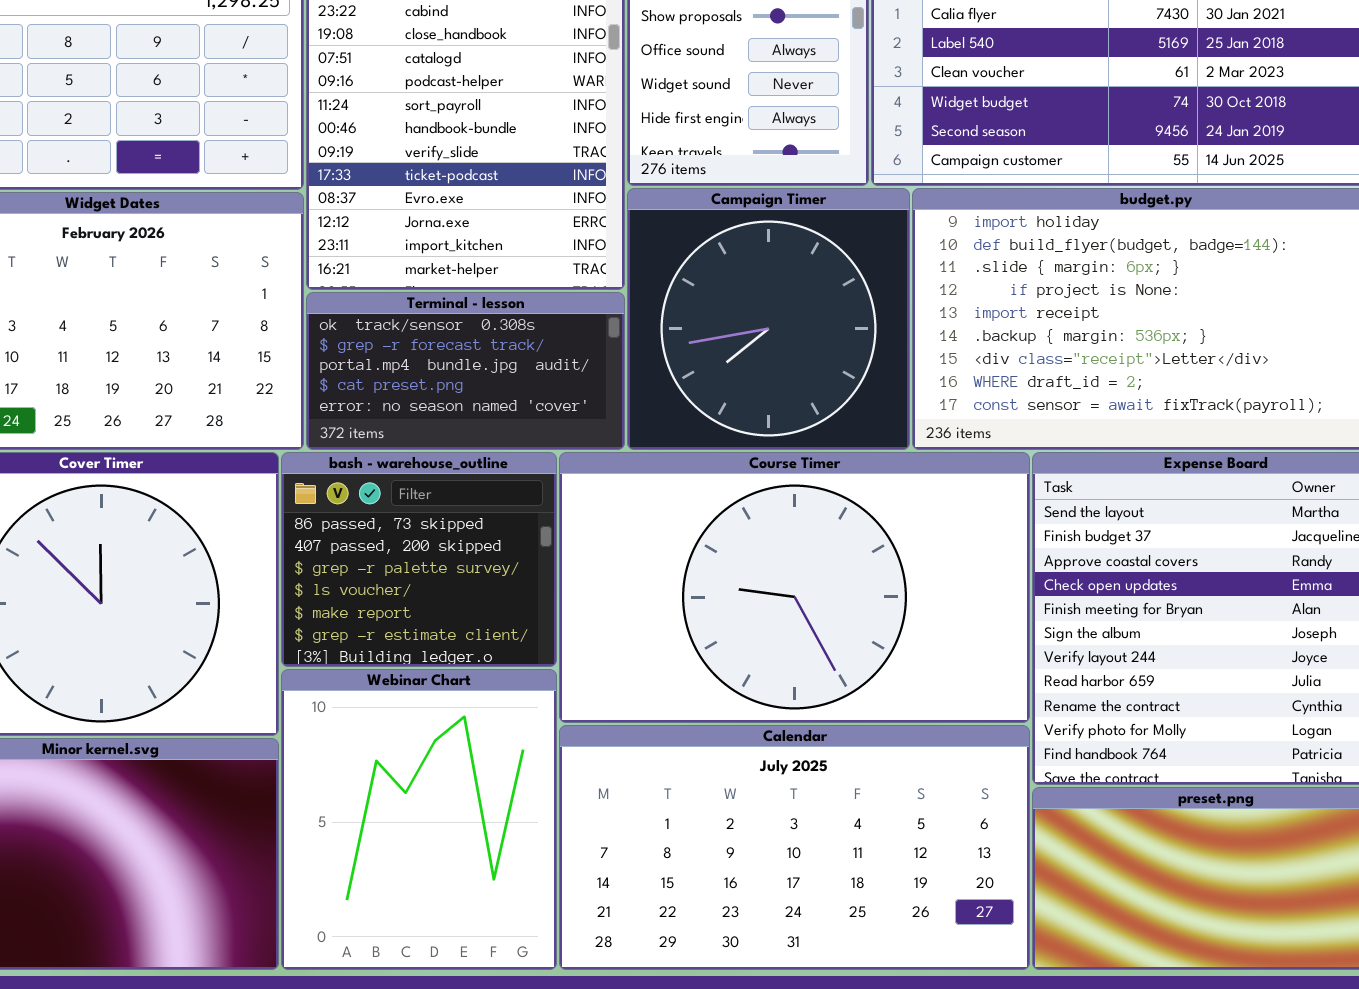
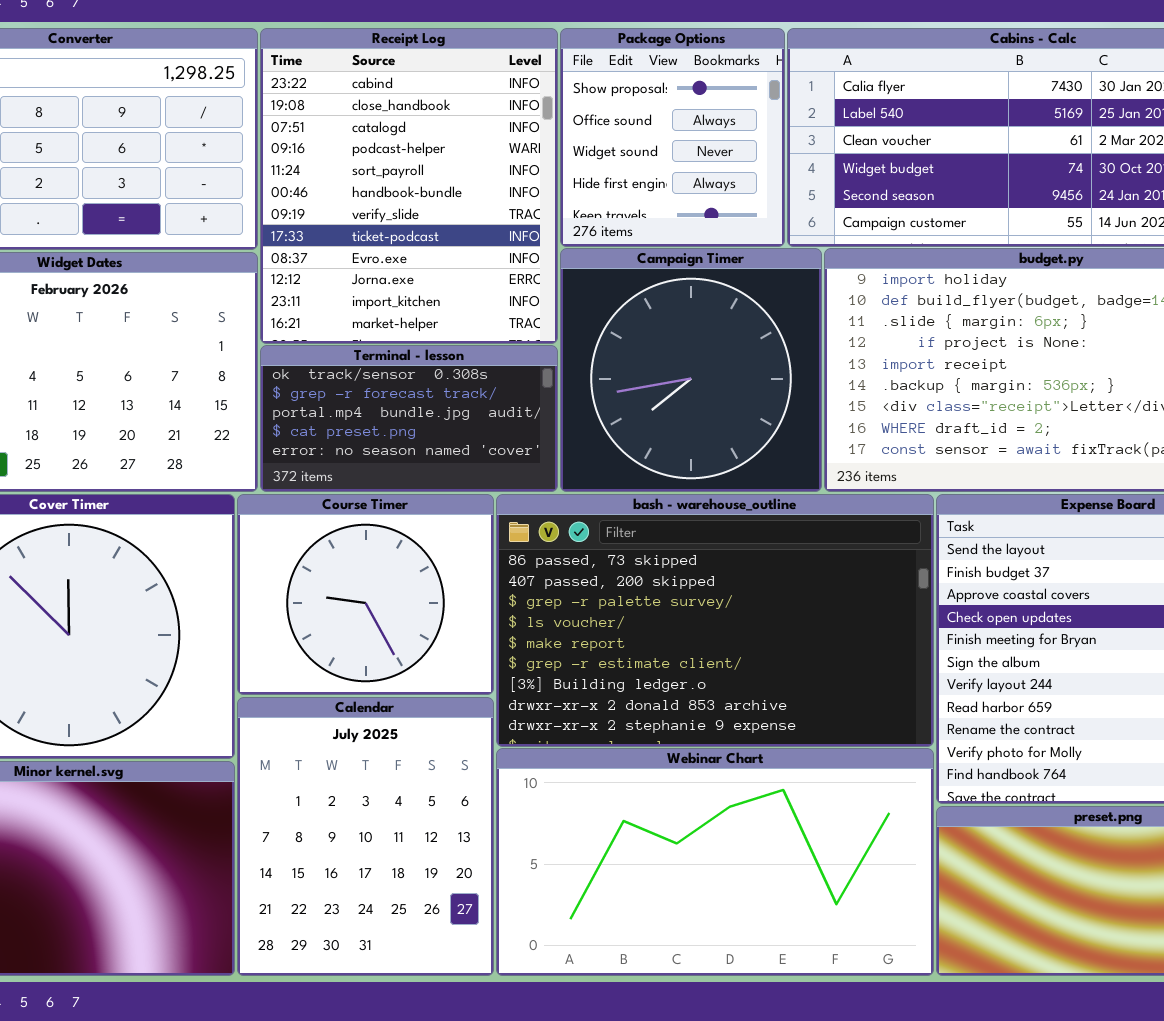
bash - warehouse_outline: [281,452,557,667] -> [496,494,934,747], moved, resized
Course Timer: [559,452,1030,723] -> [237,494,494,695], moved, resized
Webinar Chart: [281,669,557,970] -> [496,748,934,976], moved, resized
Calendar: [559,725,1030,970] -> [237,697,494,976], moved, resized

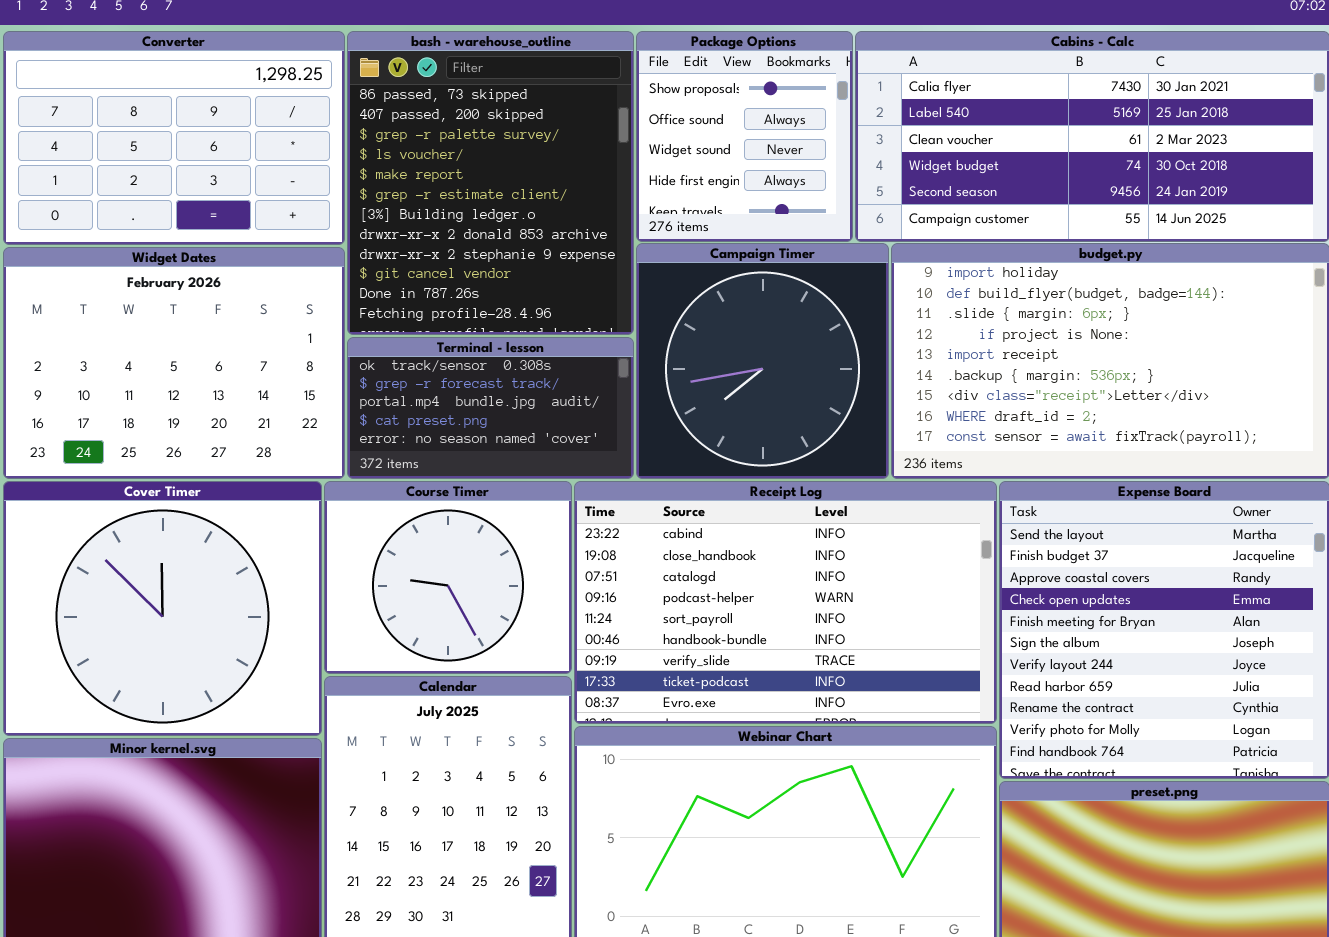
Receipt Log: [260,28,558,344] -> [574,481,997,724], moved, resized
bash - warehouse_outline: [496,494,934,747] -> [347,31,634,335], moved, resized

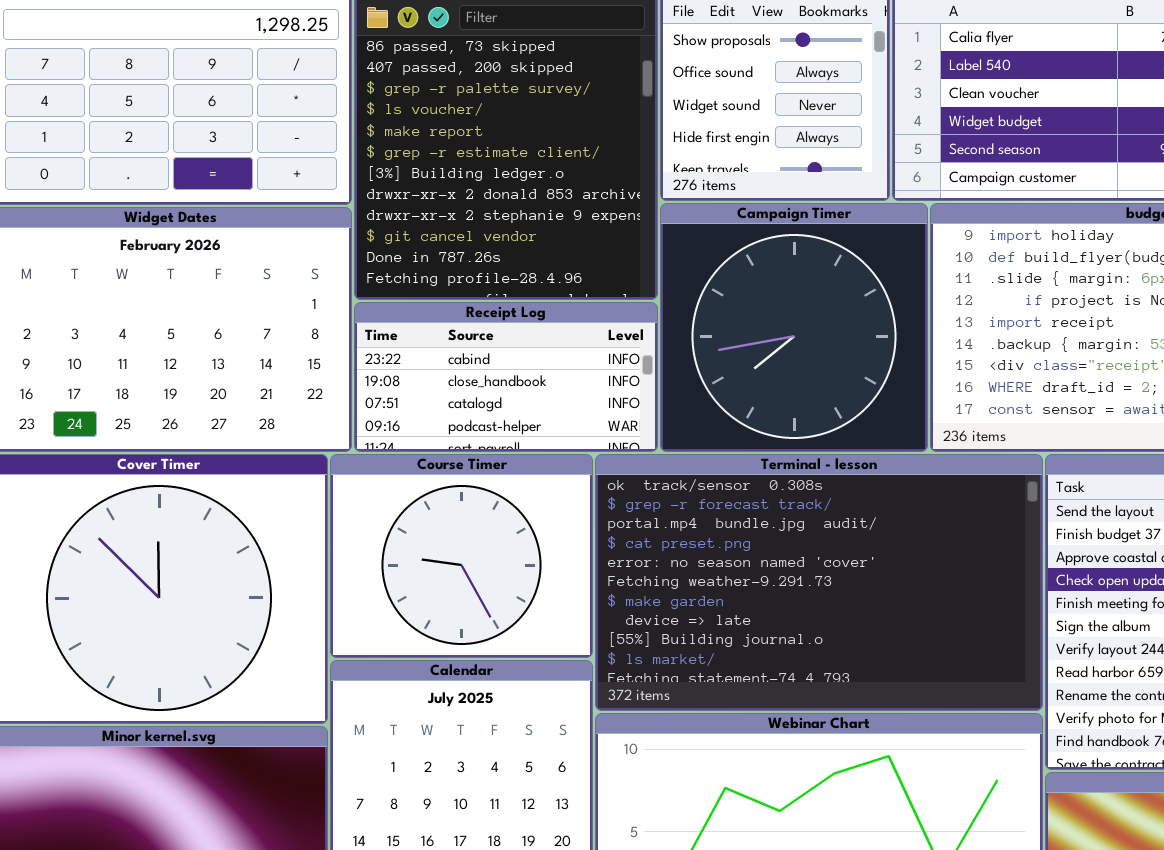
Terminal - lesson: [347,337,634,479] -> [595,454,1043,711], moved, resized
Receipt Log: [574,481,997,724] -> [354,302,658,452], moved, resized

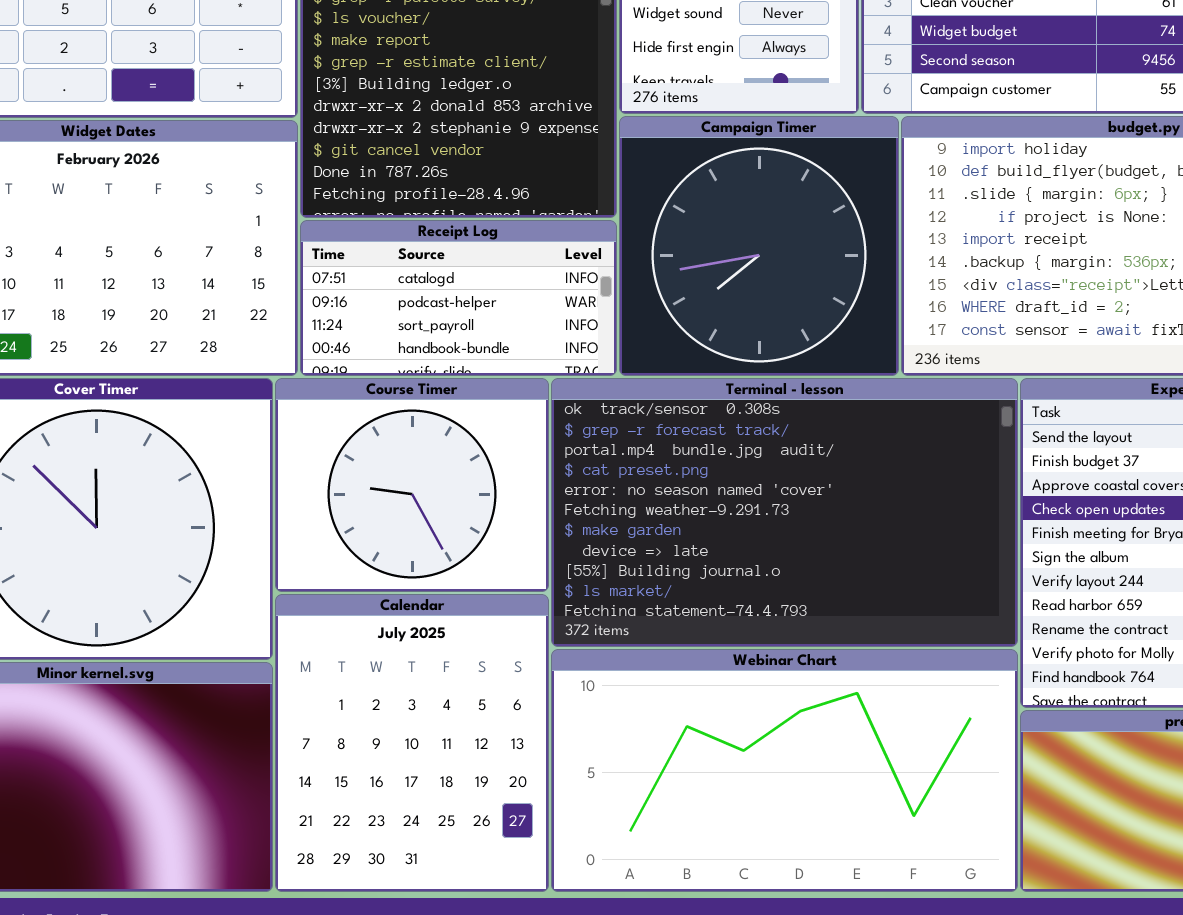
Receipt Log: [354,302,658,452] -> [300,220,617,376], scrolled down 2 rows

